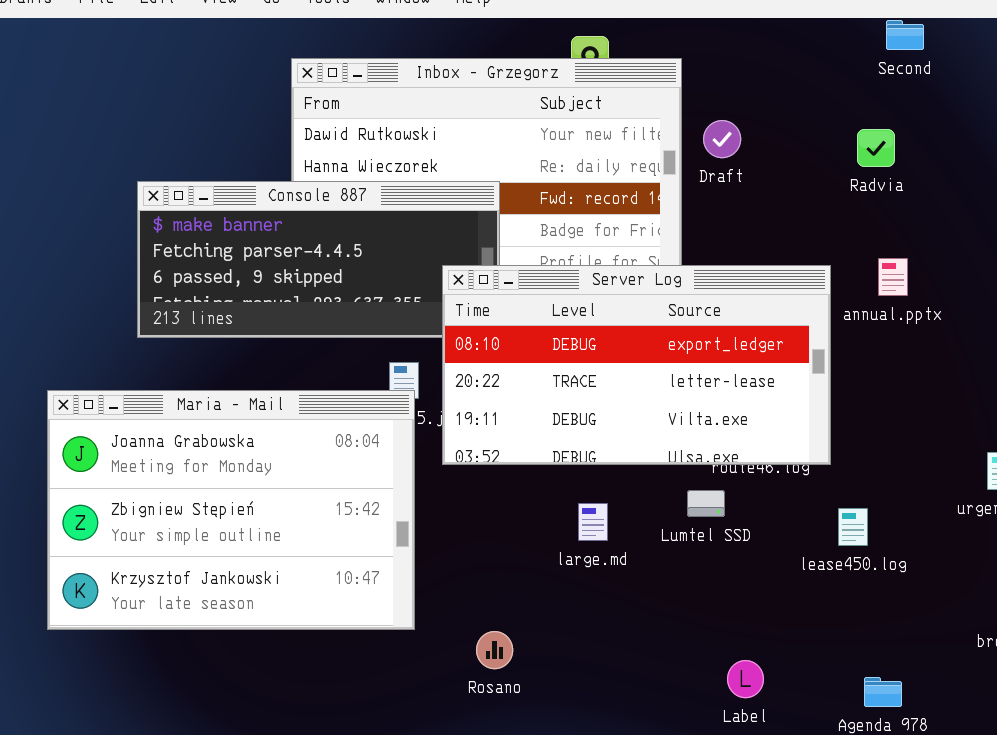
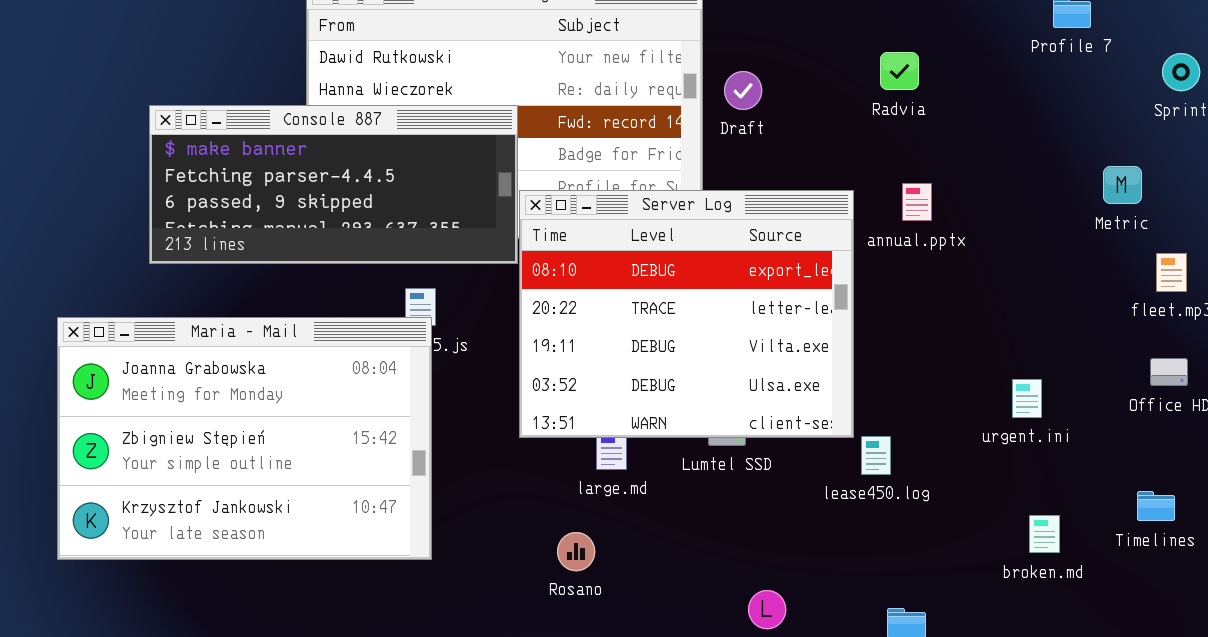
Draft: [703,120,741,158] -> [724,71,762,110], moved
Server Log: [442,265,831,465] -> [519,190,854,438], resized
Rosano: [476,631,513,669] -> [557,532,595,571], moved

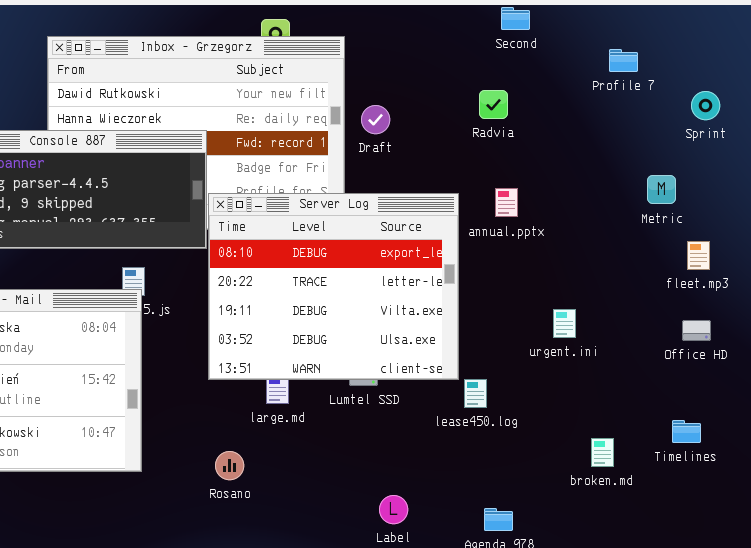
urgent.ini: [1012,379,1042,418] -> [553,309,576,338], moved
Rosano: [557,532,595,571] -> [215,451,244,480], moved

